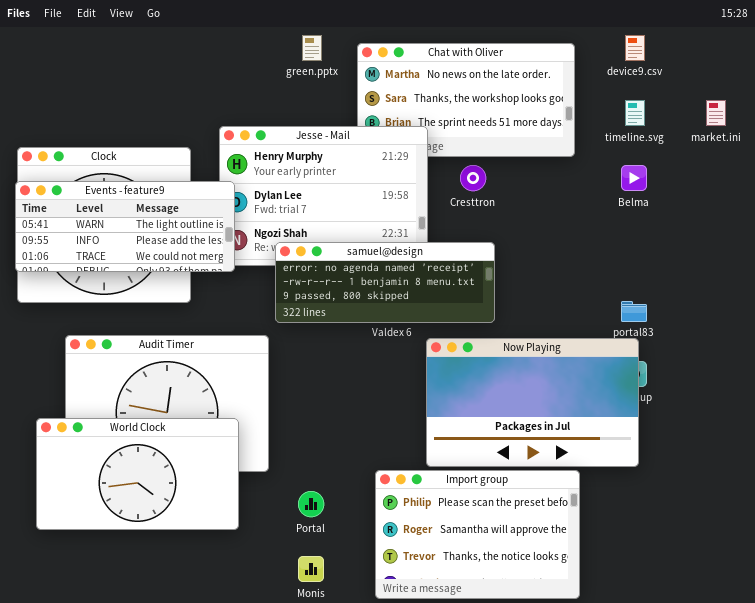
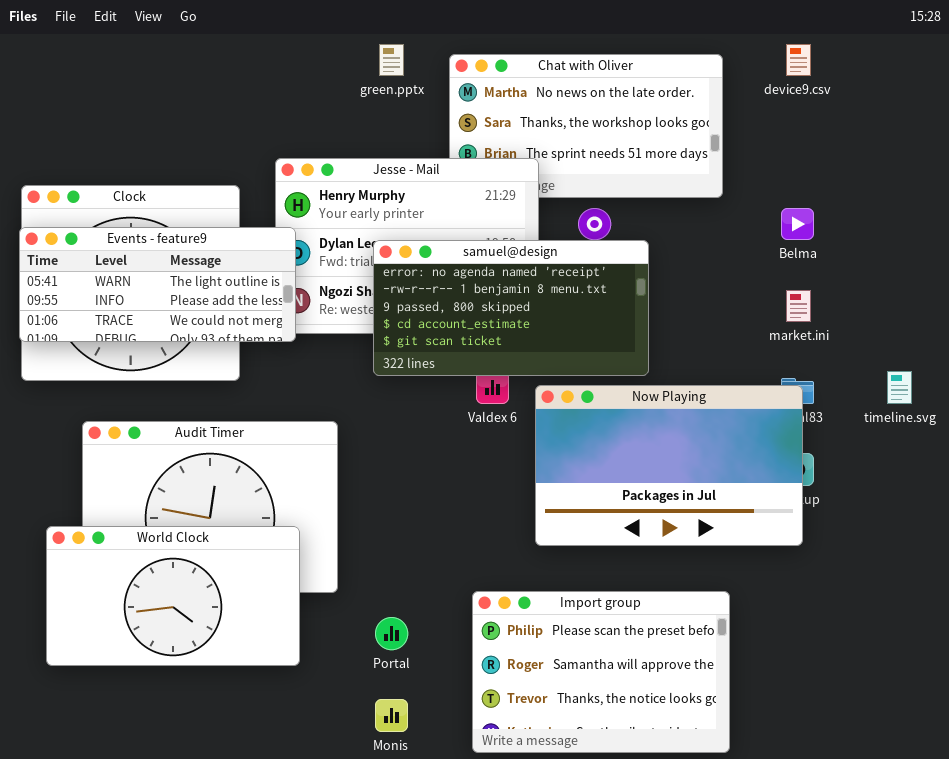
timeline.svg: [625,100,645,126] -> [887,371,912,404], moved
market.ini: [706,100,726,126] -> [786,290,811,322], moved
samuel@design: [275,242,495,323] -> [373,240,649,376], moved, resized
Now Playing: [426,338,639,467] -> [535,385,803,546], moved

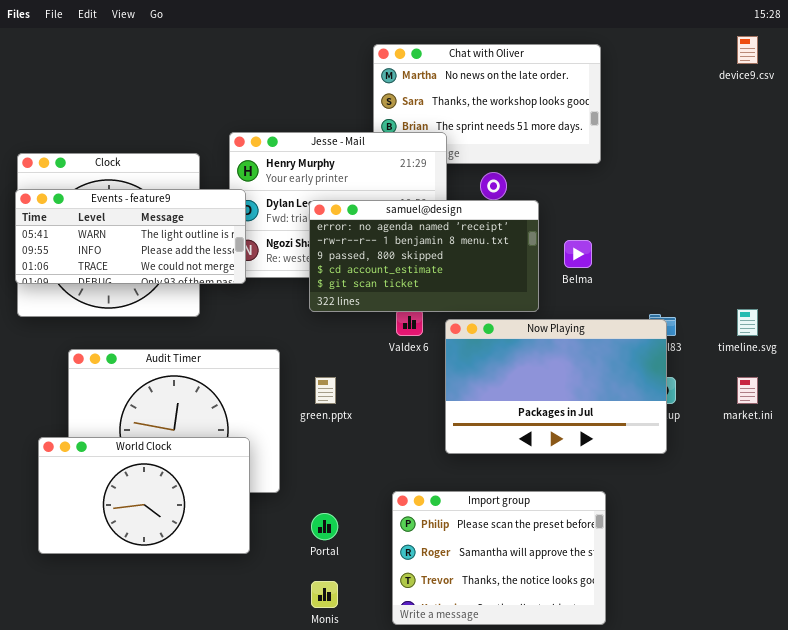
green.pptx: [379,44,404,76] -> [315,377,336,404], moved
device9.csv: [786,44,811,76] -> [737,36,758,64], moved
Belma: [781,208,814,240] -> [564,240,592,268], moved
market.ini: [786,290,811,322] -> [737,377,758,404], moved

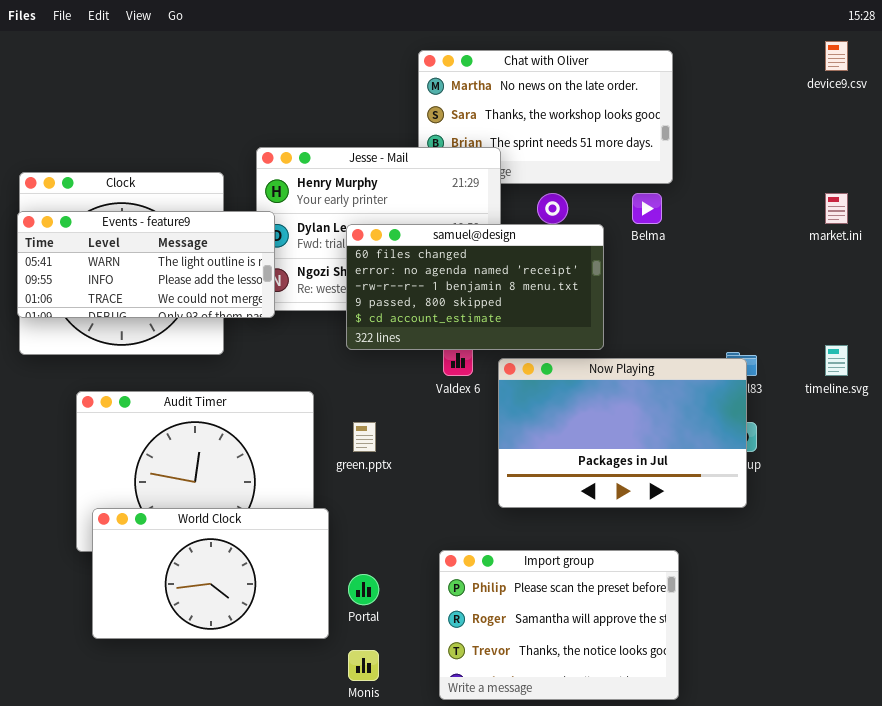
samuel@design: [309,200,539,312] -> [346,224,604,350], scrolled up 1 row
Belma: [564,240,592,268] -> [632,193,662,224], moved
market.ini: [737,377,758,404] -> [825,193,848,224], moved
World Clock: [38,437,250,554] -> [92,508,329,639], moved

